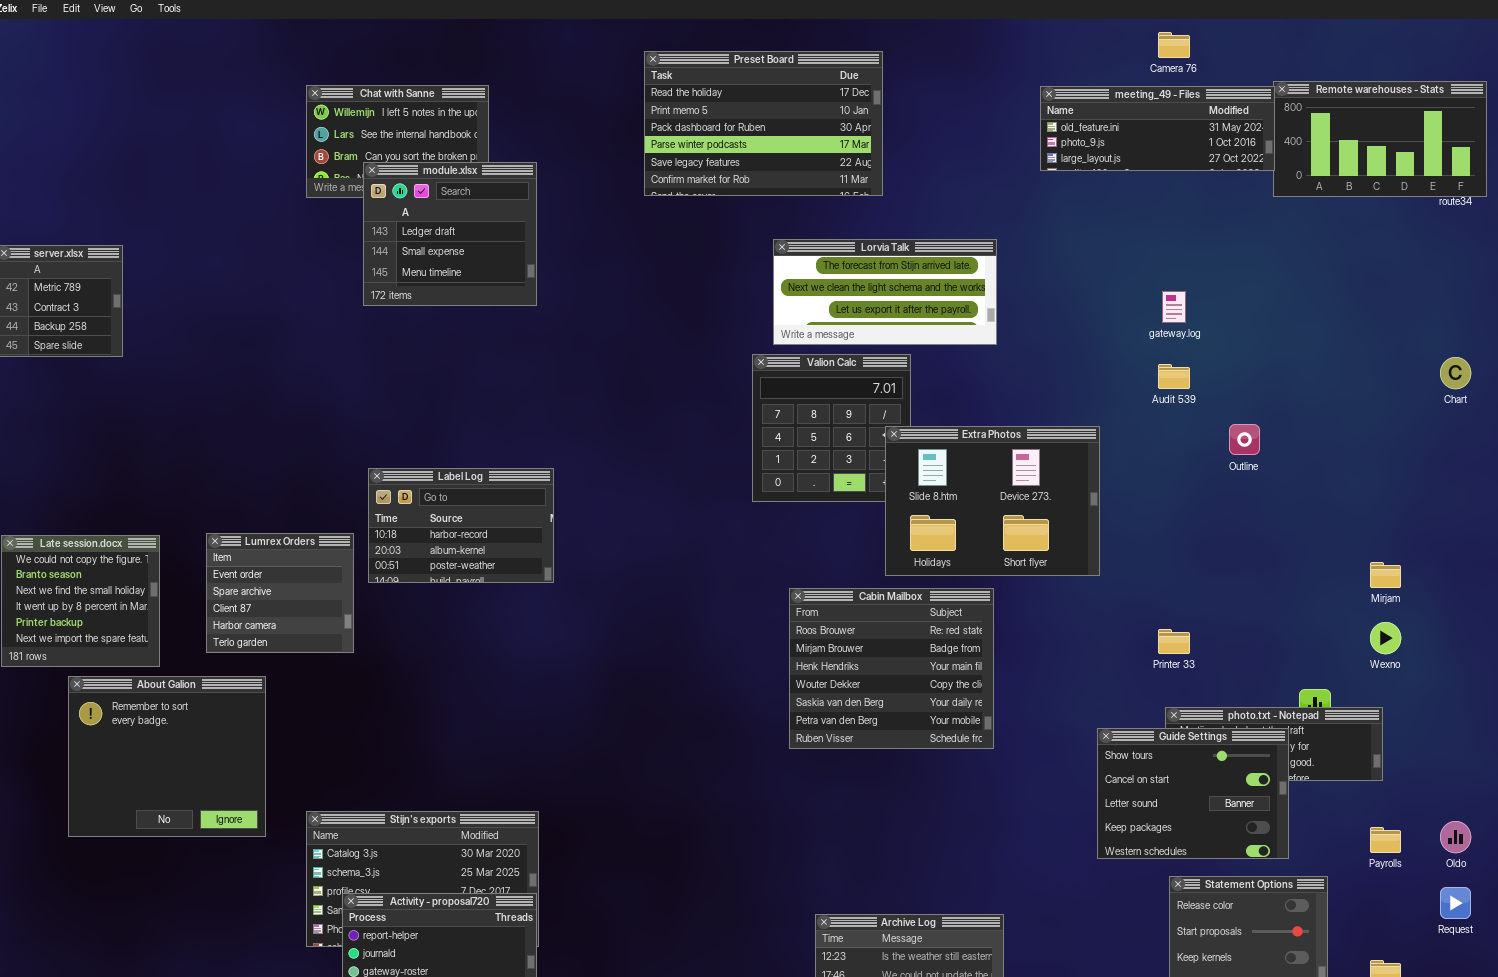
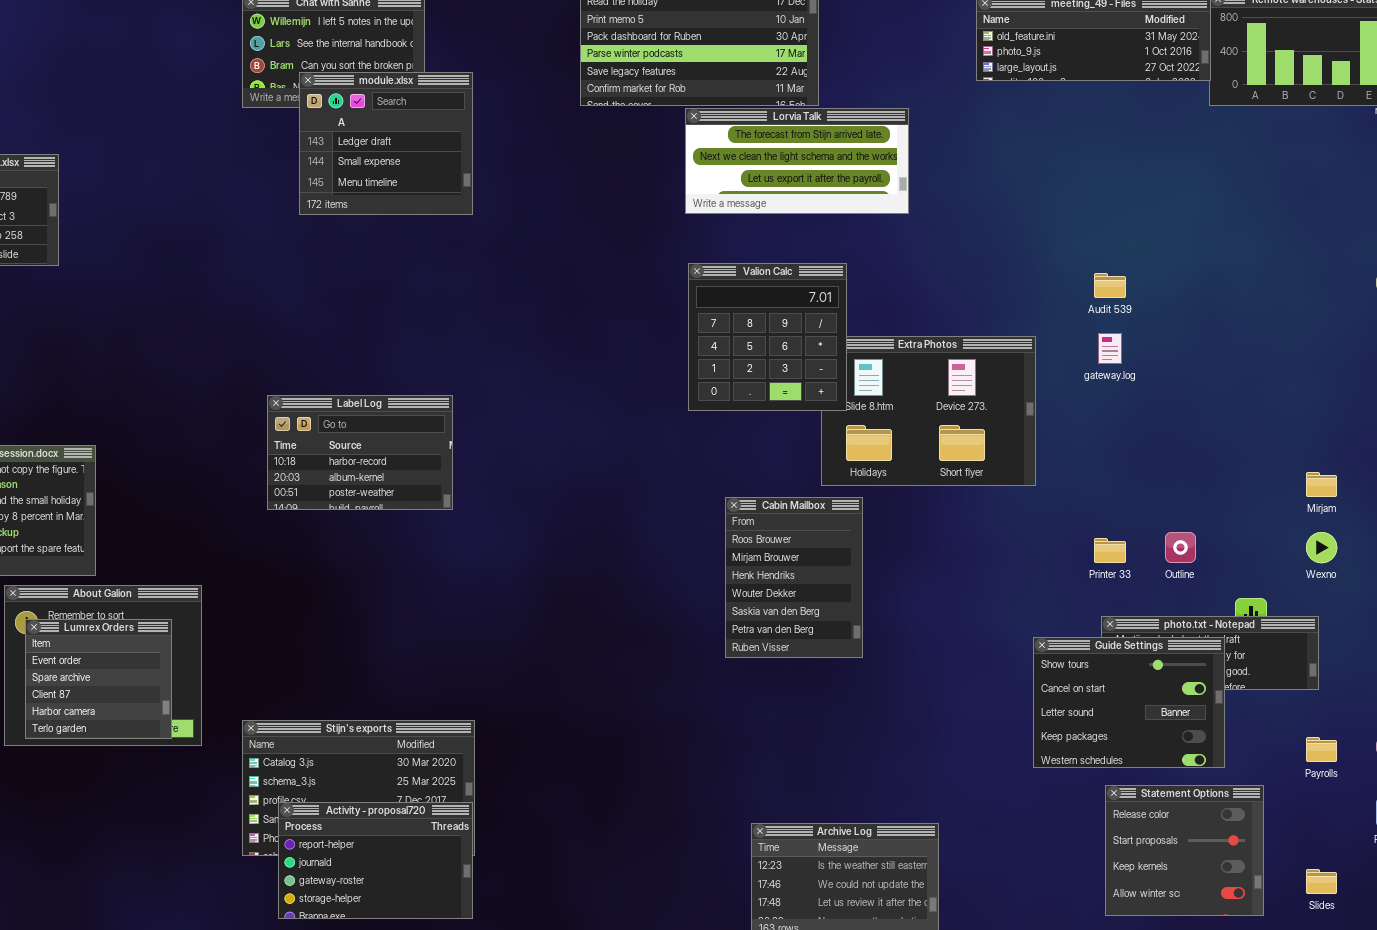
Lorvia Talk: [773,239,997,345] -> [685,108,909,214], moved
gateway.log: [1162,291,1186,323] -> [1098,333,1122,364], moved
Valion Calc: [752,354,911,502] -> [688,263,847,411], raised
Outline: [1229,424,1260,455] -> [1165,532,1196,563], moved
Label Log: [368,468,554,583] -> [267,395,453,510], moved
Lumrex Orders: [206,533,354,653] -> [25,619,172,739], moved
Cabin Mailbox: [789,588,994,749] -> [725,497,863,658], resized

